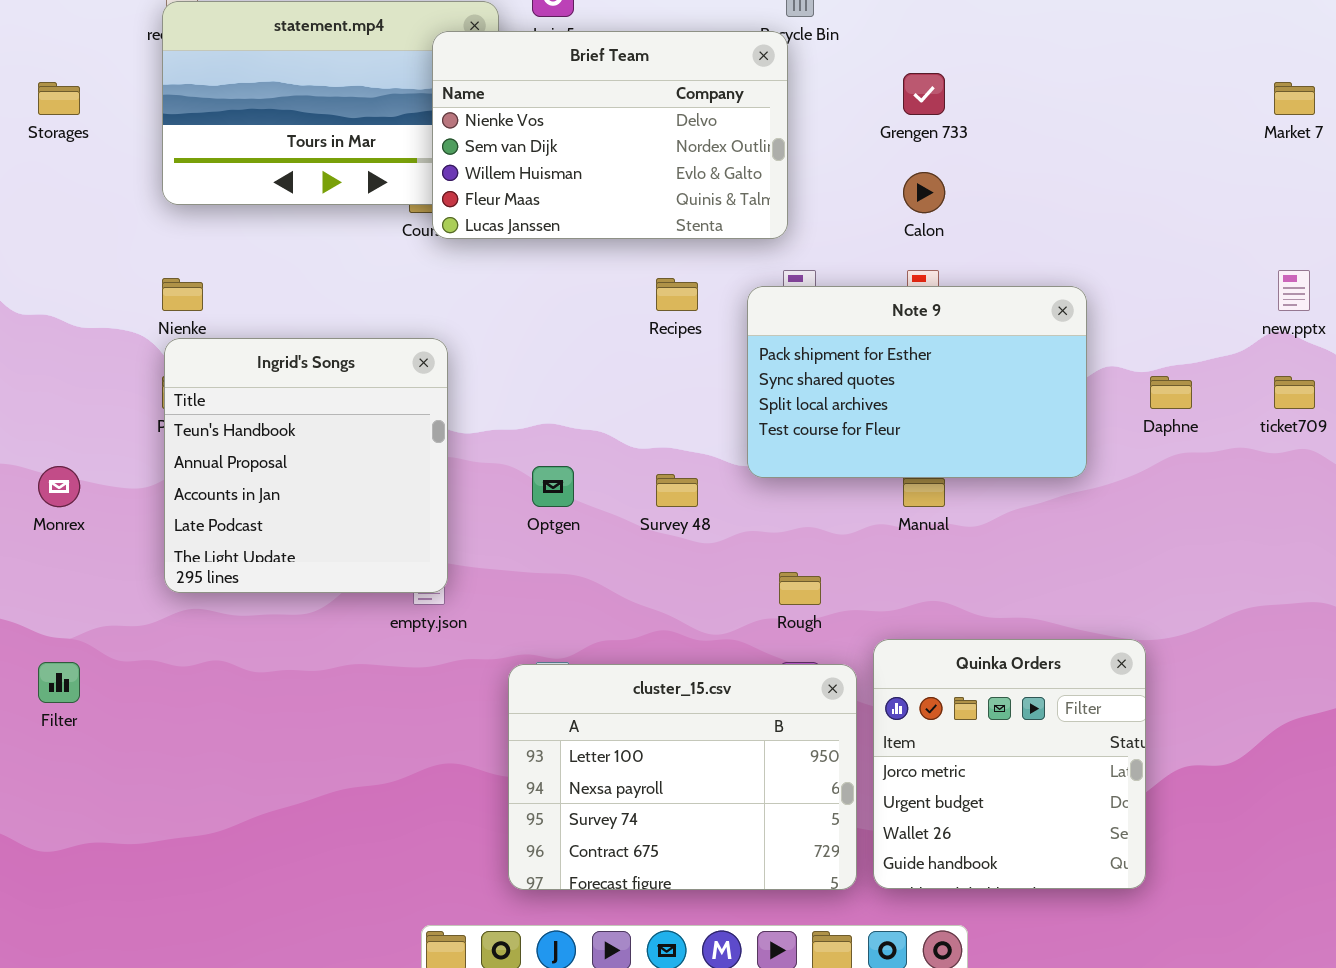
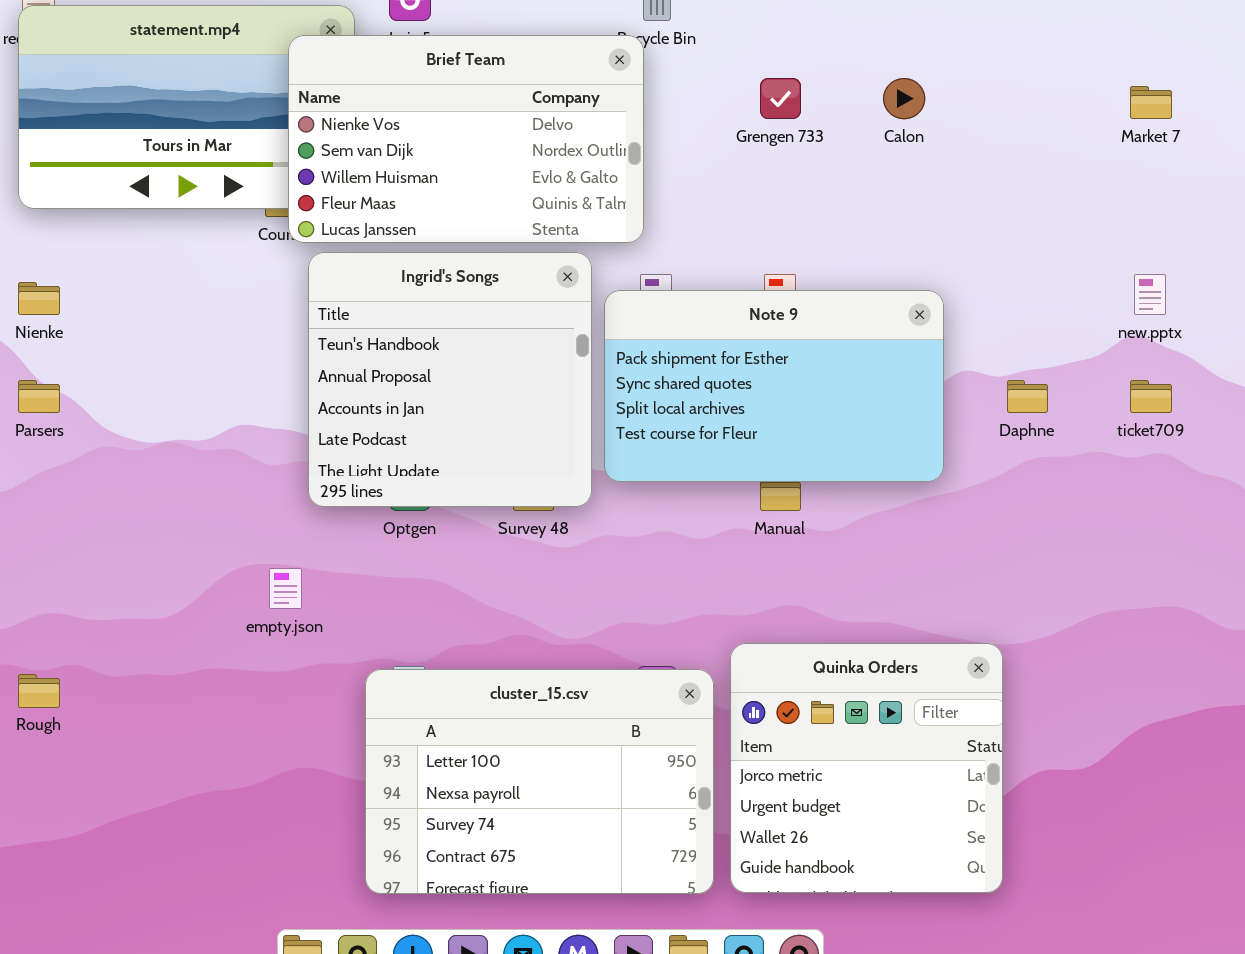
Calon: [903,172,945,213] -> [883,78,925,119], moved
Ingrid's Songs: [164,338,448,593] -> [308,252,592,507], moved
Rough: [779,572,821,605] -> [18,674,60,708], moved

